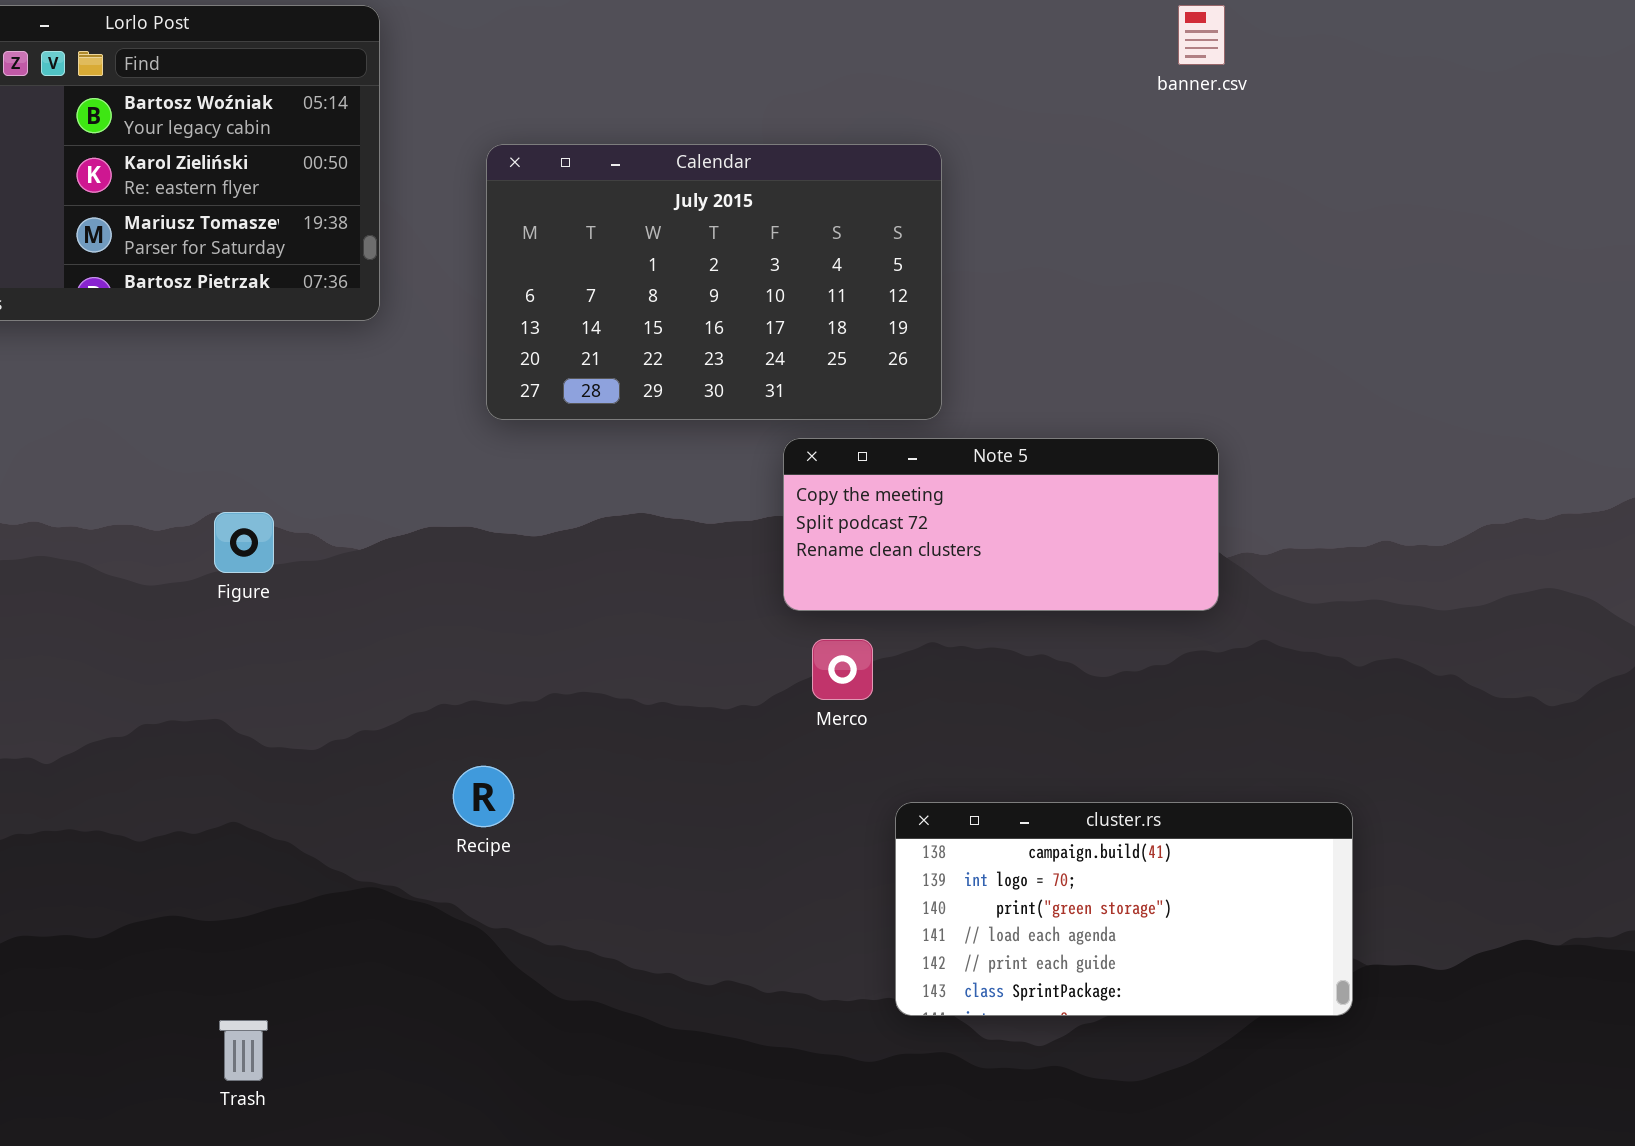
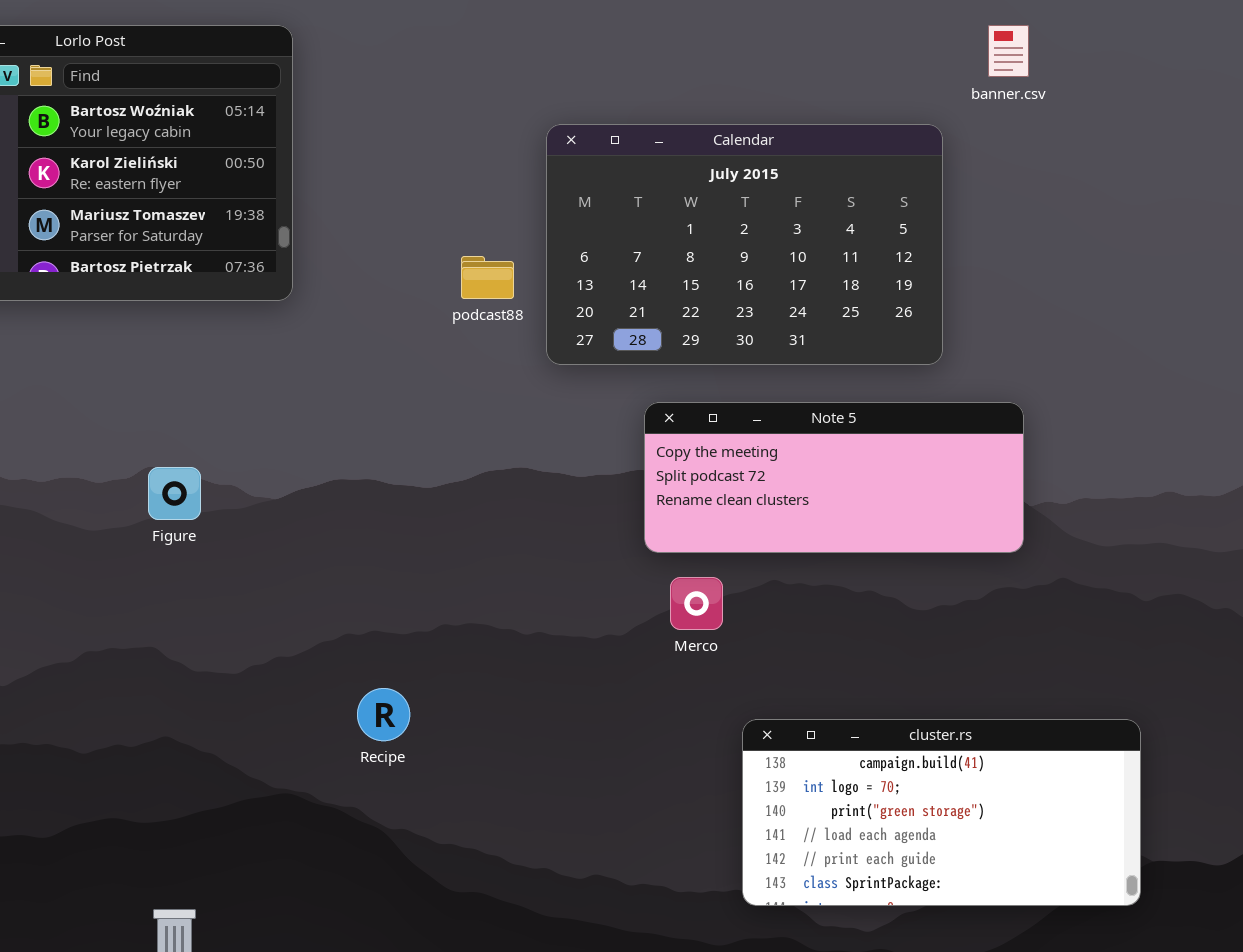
Calendar: [486,144,942,420] -> [546,124,943,365], moved

